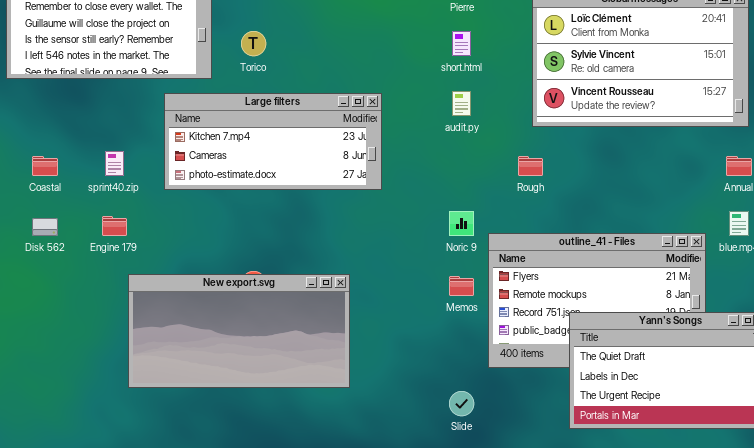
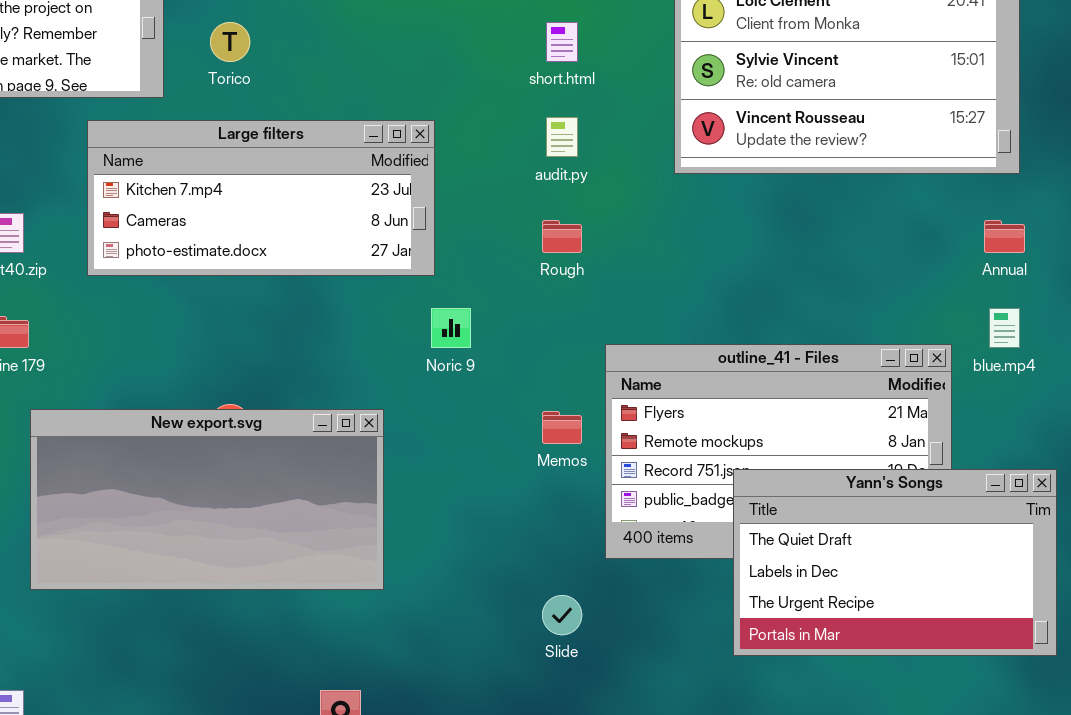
Rough: [518,156,543,176] -> [542,220,582,253], moved
Noric 9: [449,211,474,236] -> [431,308,471,348], moved

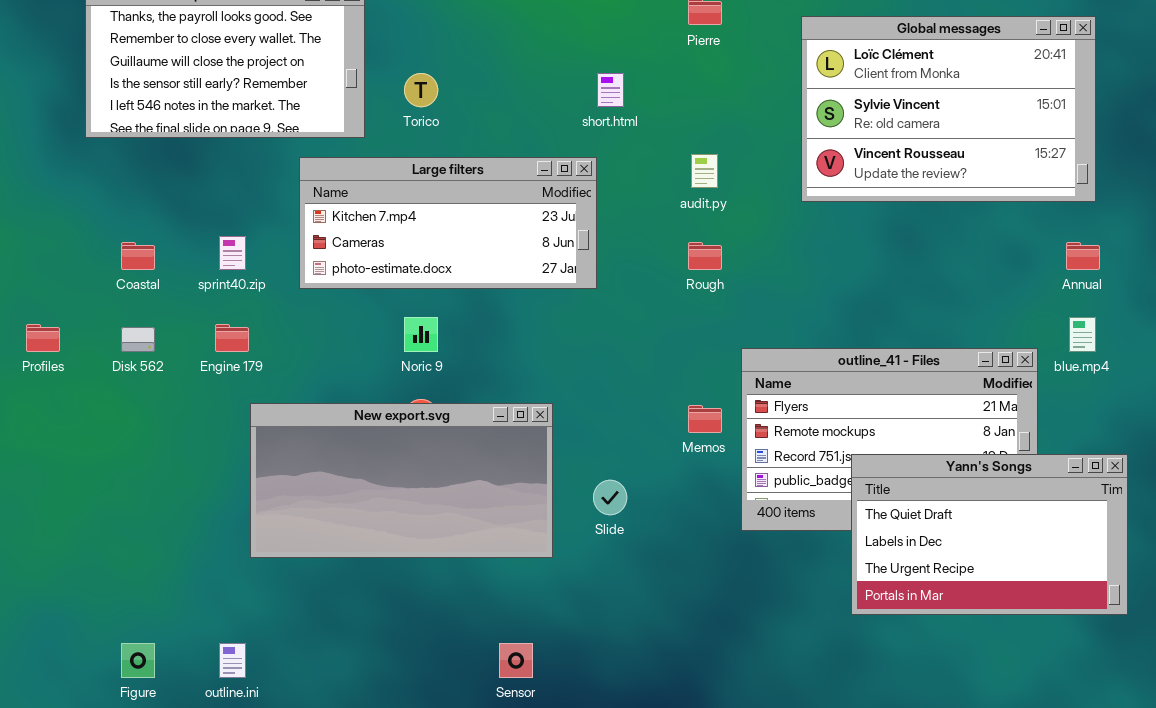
short.html: [546,22,578,62] -> [597,73,624,107], moved
Noric 9: [431,308,471,348] -> [404,317,438,352], moved
Slide: [542,595,582,635] -> [593,480,627,515], moved

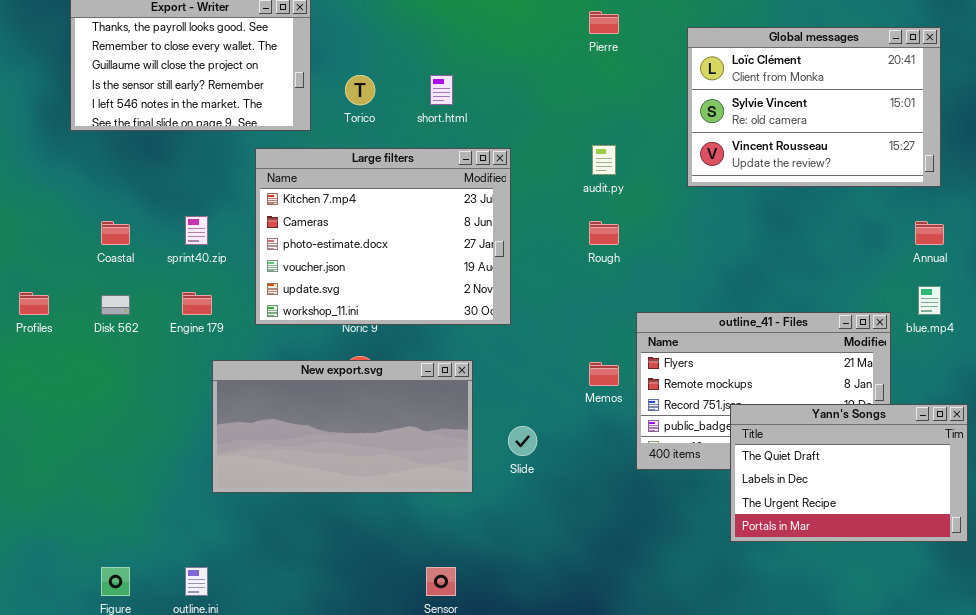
short.html: [597,73,624,107] -> [430,75,453,105], moved
Large filters: [299,157,597,289] -> [255,148,511,325], resized

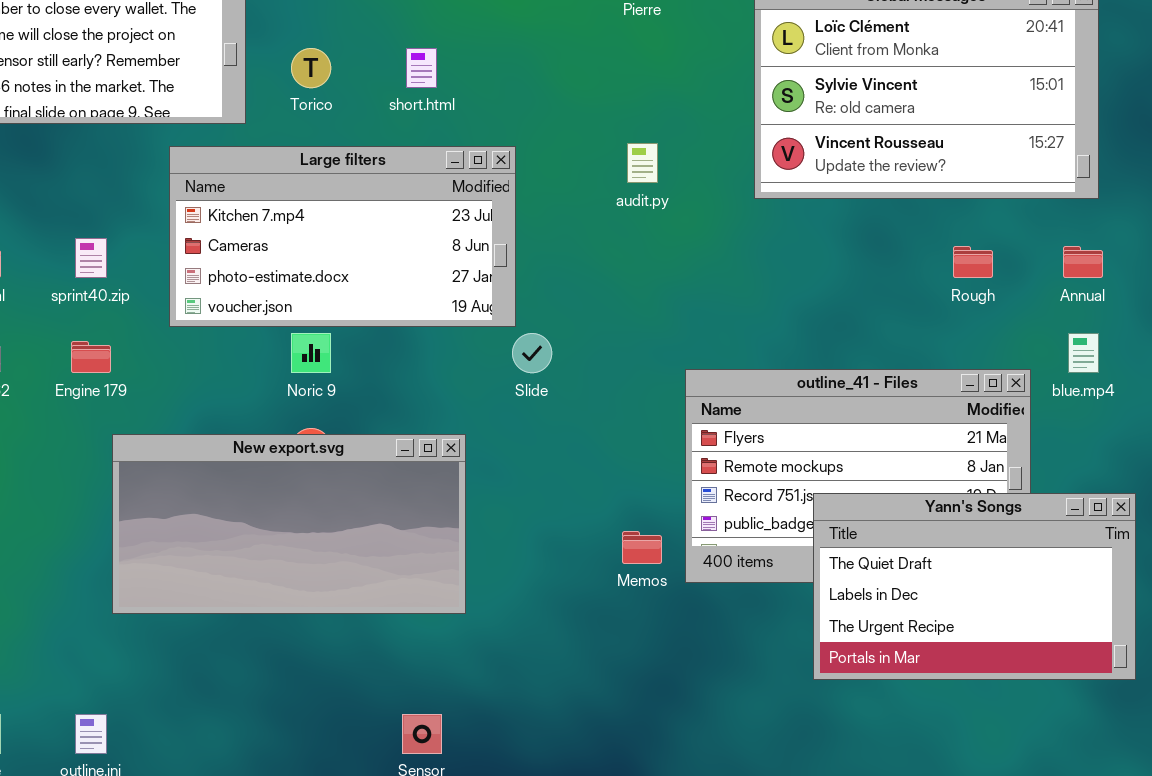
Large filters: [255,148,511,325] -> [169,146,516,327], resized
Rough: [589,221,619,245] -> [953,246,993,278], moved
Memos: [589,362,619,386] -> [622,531,662,564], moved
Slide: [508,426,537,456] -> [512,333,552,373], moved

